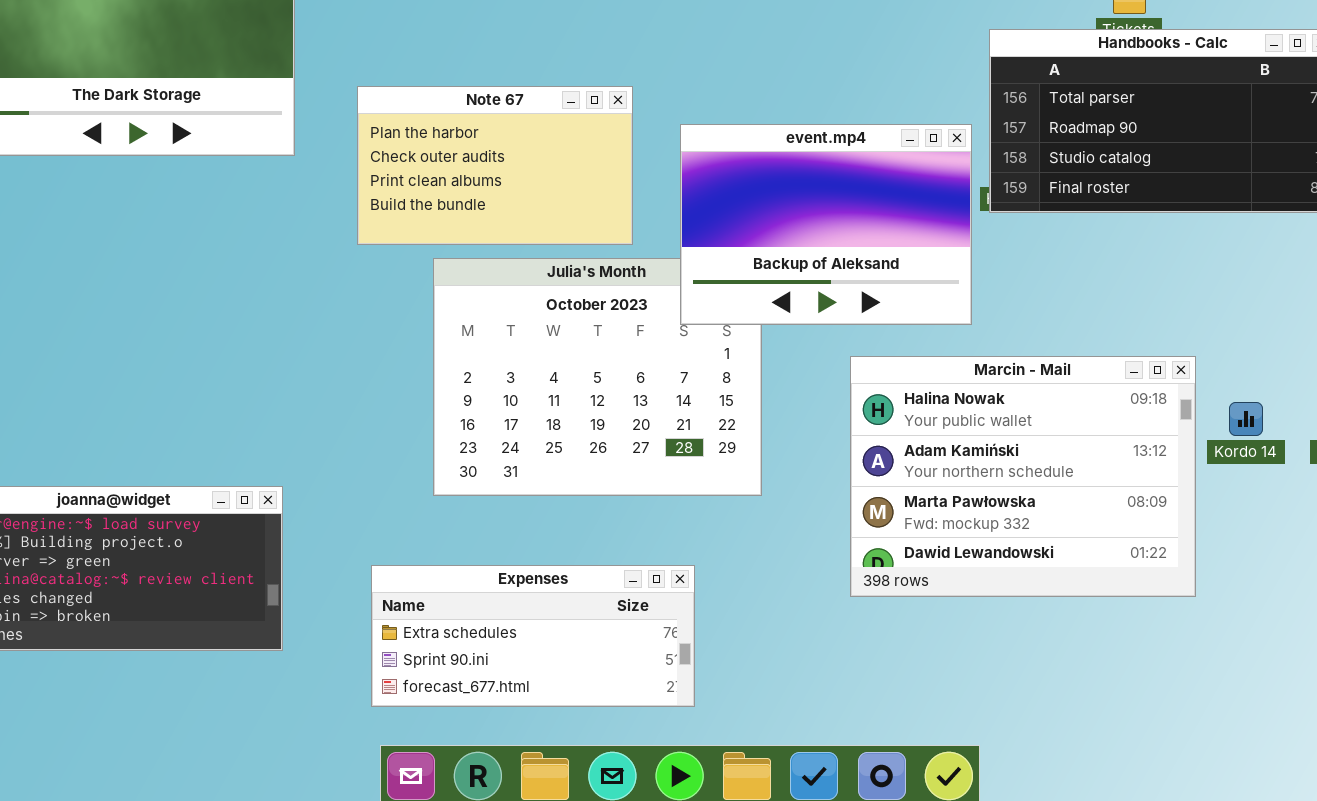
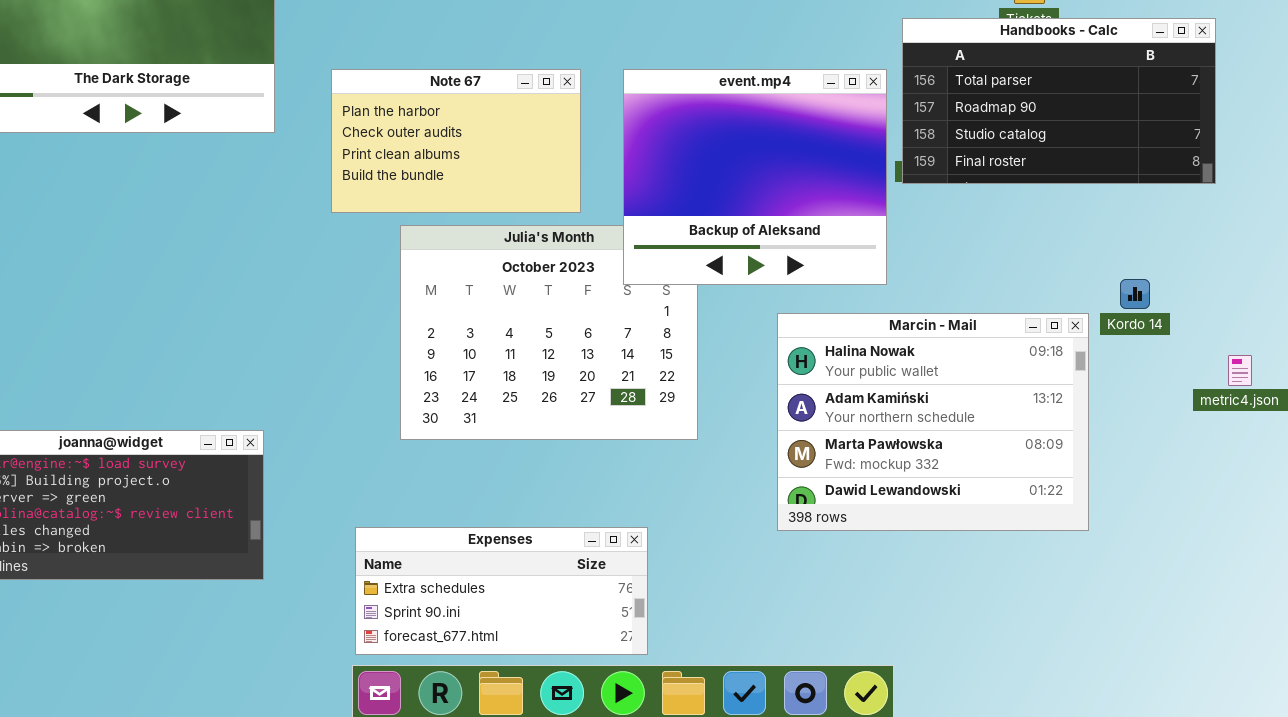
event.mp4: [680,124,972,325] -> [623,69,887,285], resized
Kordo 14: [1229,402,1263,436] -> [1120,279,1150,309], moved
Expenses: [371,565,695,707] -> [355,527,648,655], moved

